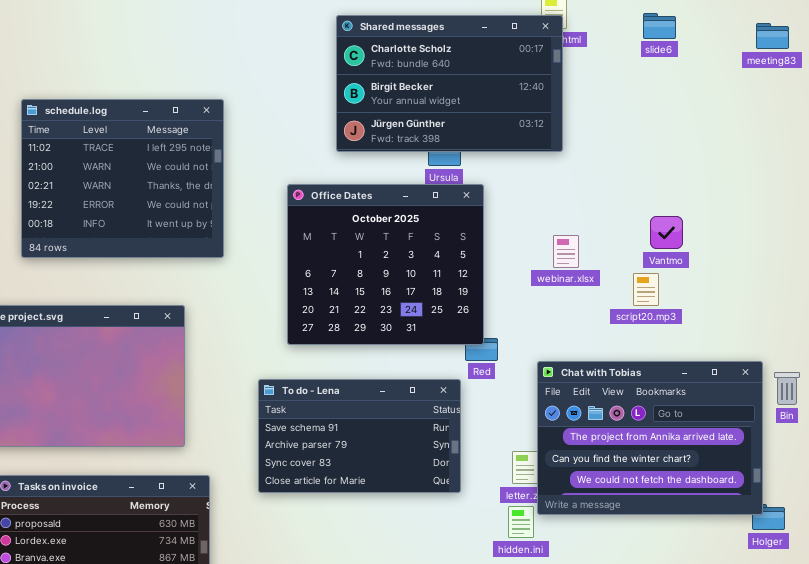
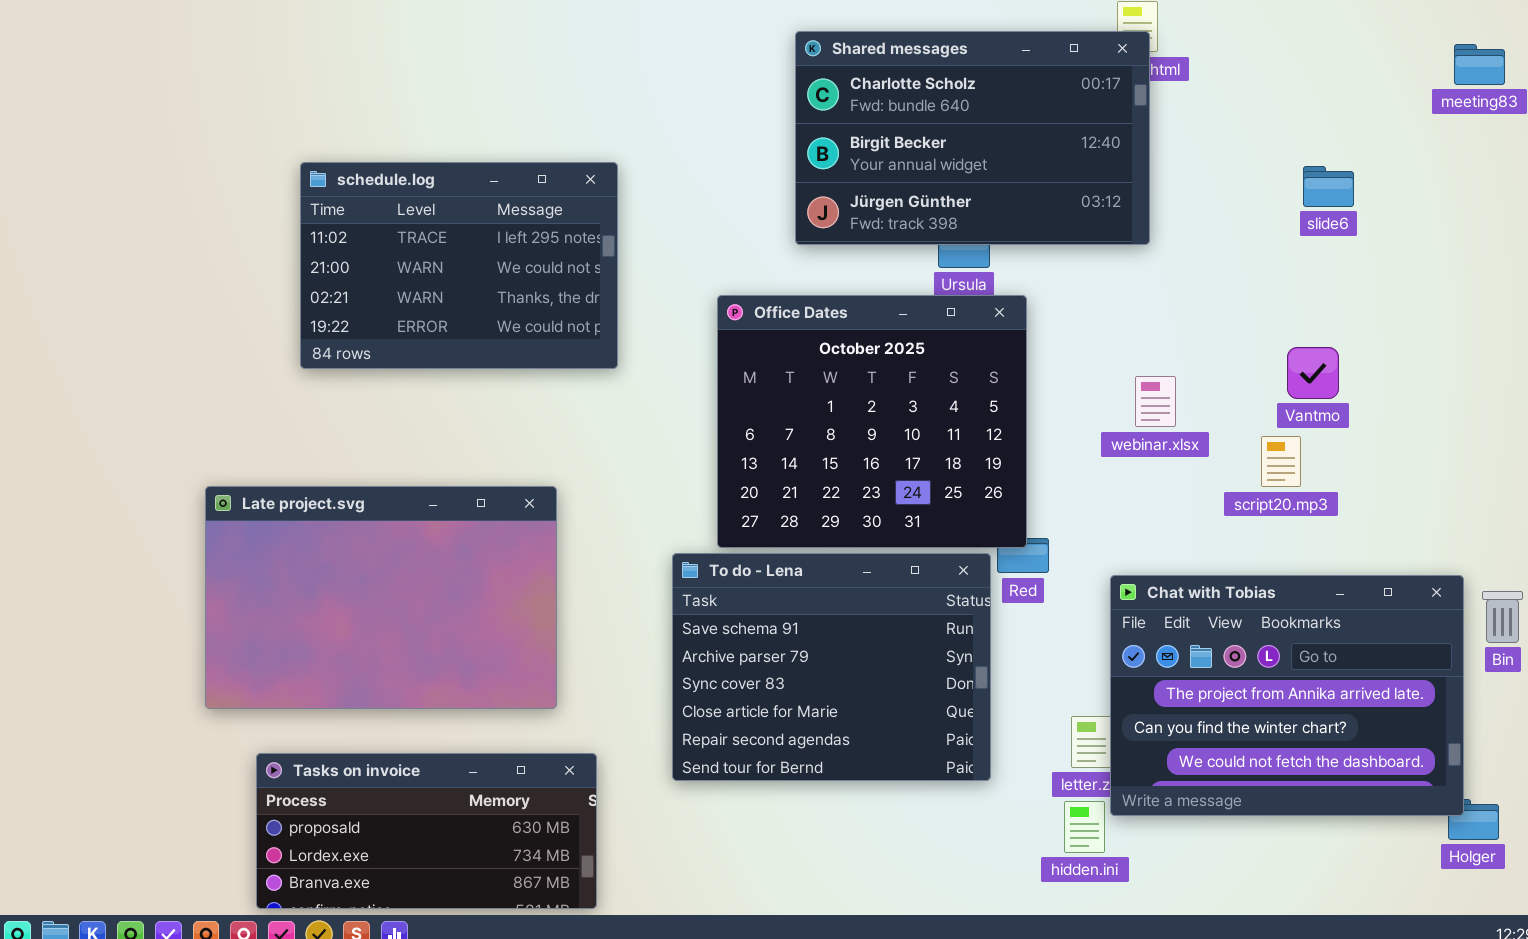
slide6: [643,13,676,39] -> [1303,166,1354,207], moved
schedule.log: [21,99,224,258] -> [300,162,618,369], resized
To do - Lena: [258,379,461,493] -> [672,553,991,781], resized

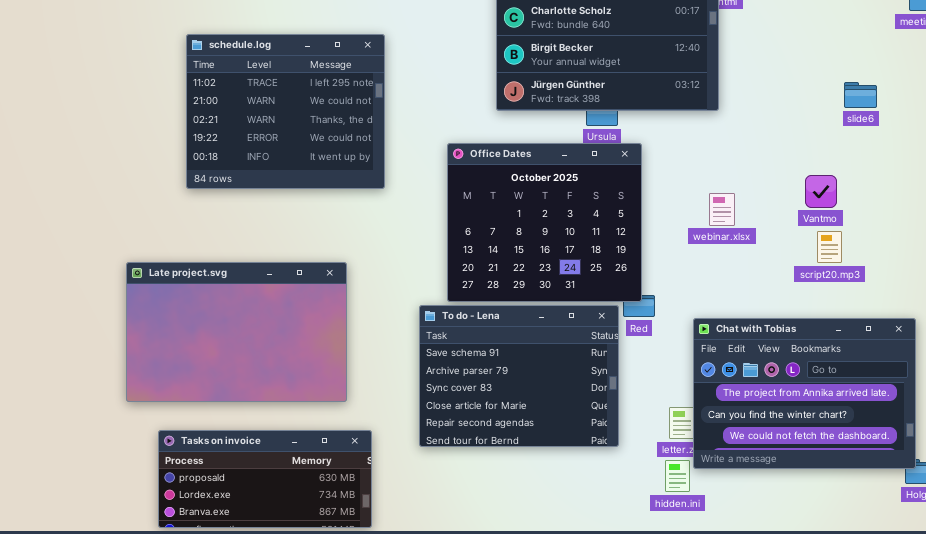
schedule.log: [300,162,618,369] -> [186,34,385,189], resized
slide6: [1303,166,1354,207] -> [844,82,877,108], moved
script20.mp3: [1261,436,1301,487] -> [817,231,842,263], moved

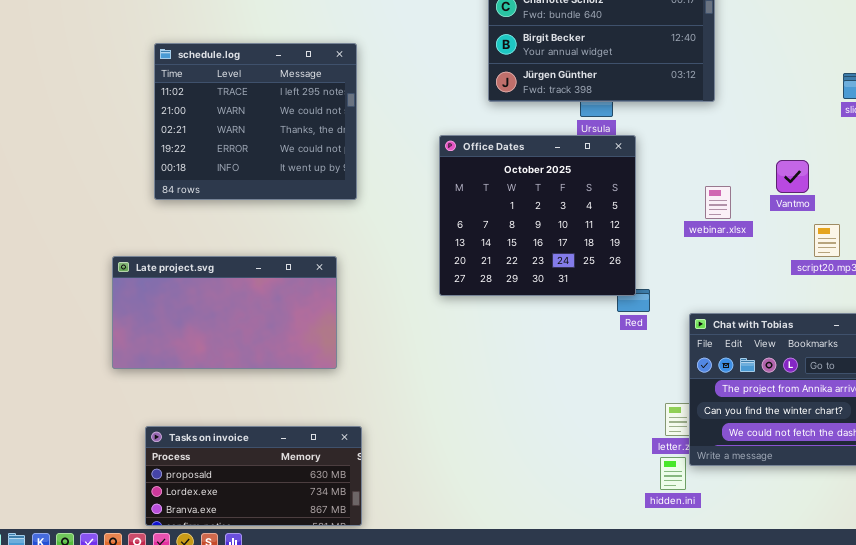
schedule.log: [186,34,385,189] -> [154,43,357,200], moved
Vantmo: [805,175,837,208] -> [776,160,809,193], moved
Late project.svg: [126,262,347,402] -> [112,256,337,369], resized
To do - Lena: [419,305,619,447] -> none, closed

